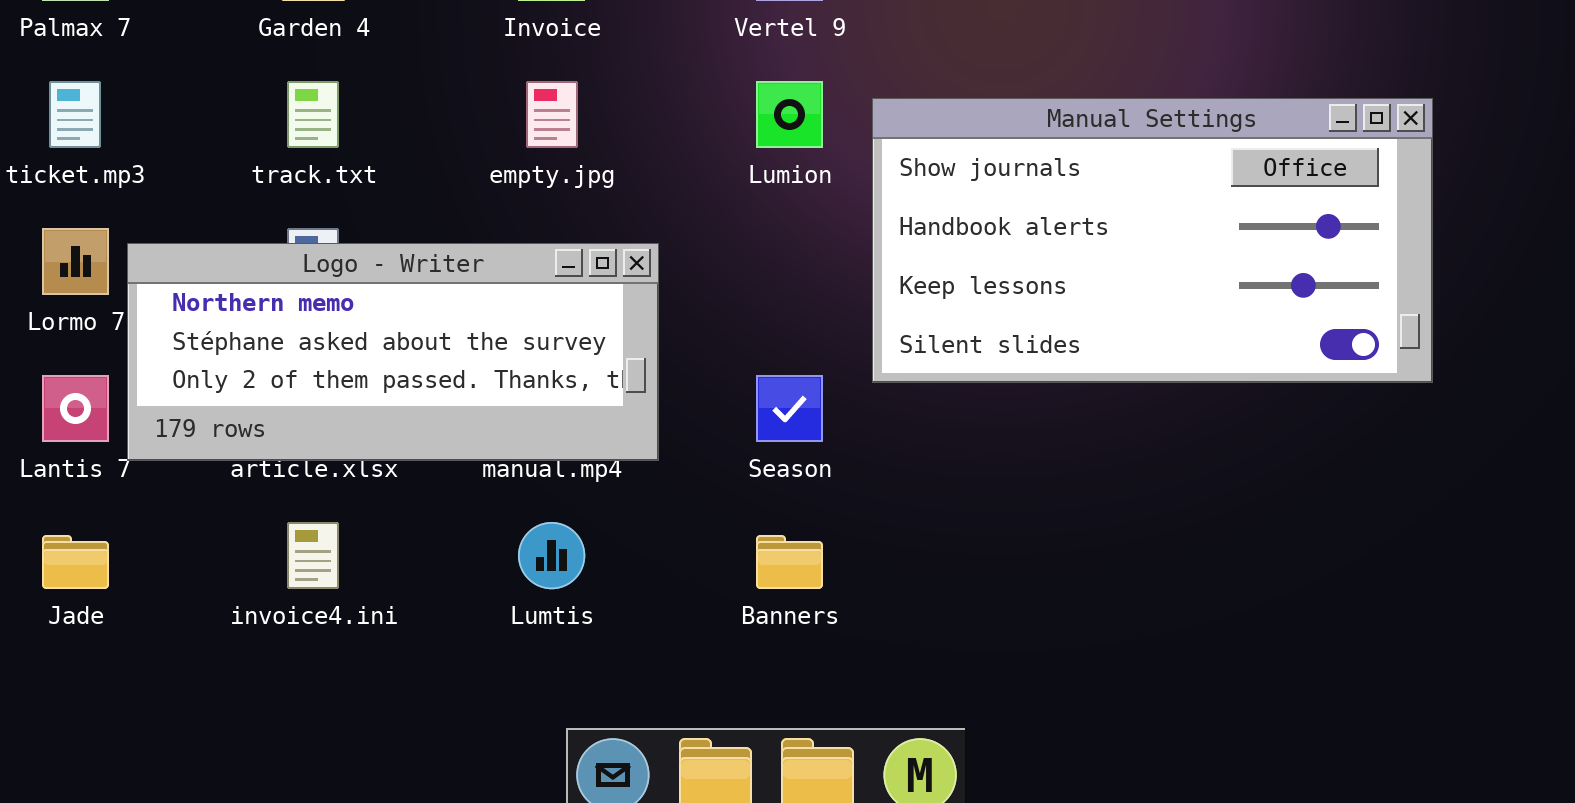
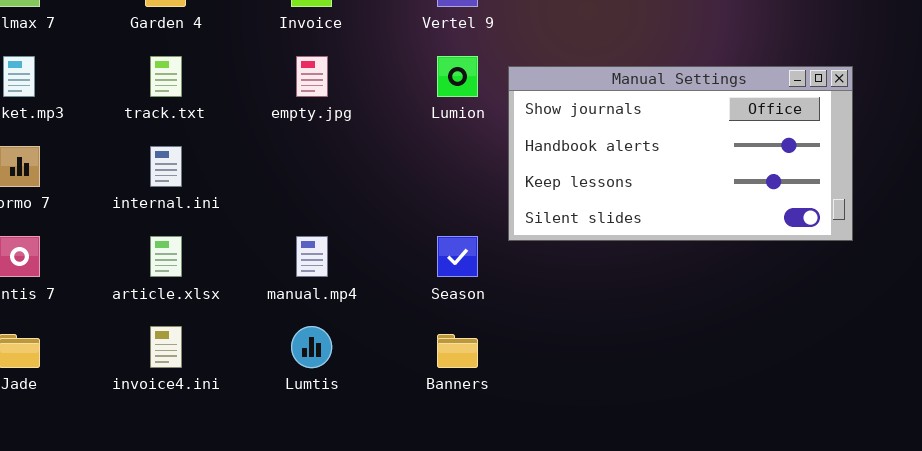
Logo - Writer: [127,243,659,461] -> none, closed

